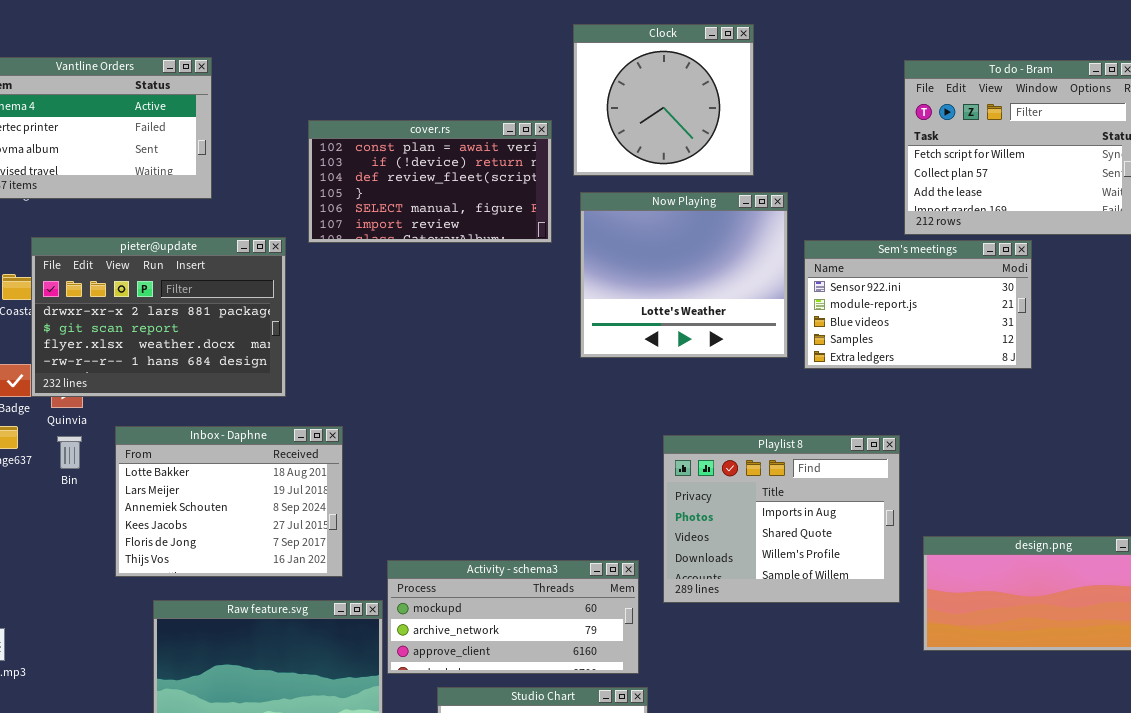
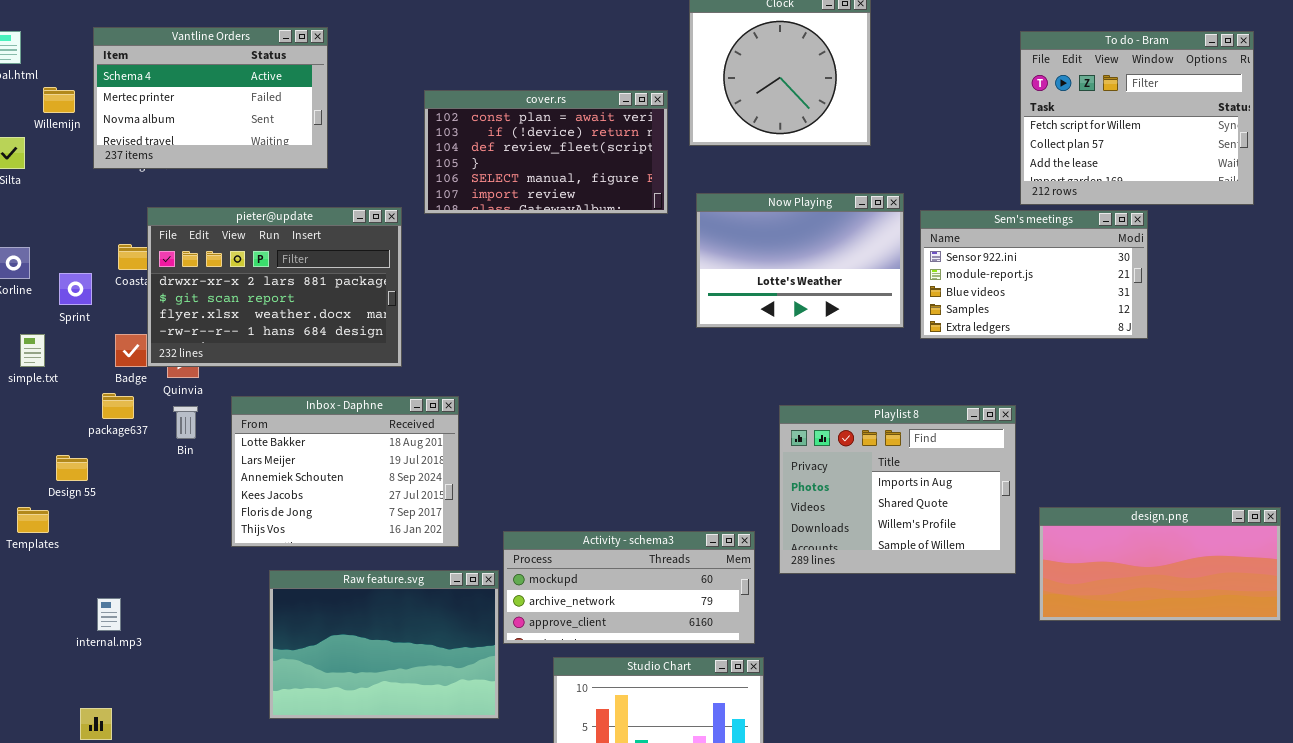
Now Playing: [580,192,788,358] -> [696,193,904,328], resized

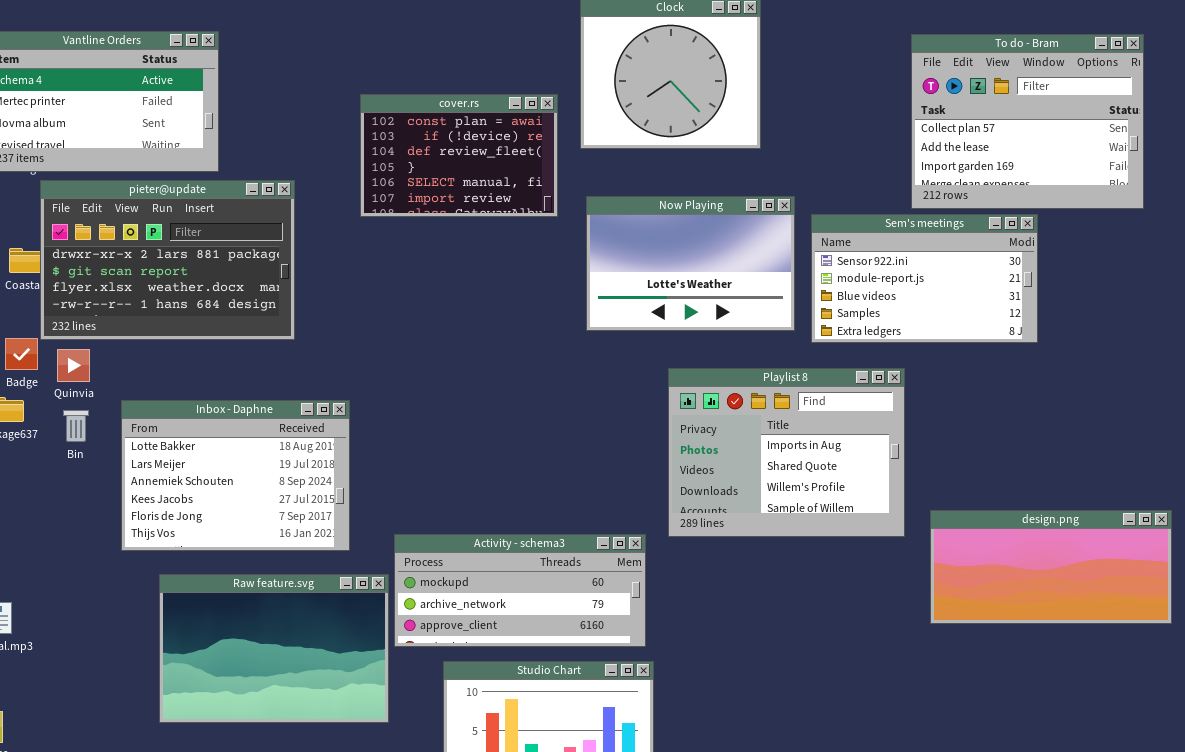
To do - Bram: [1020,31,1254,205] -> [911,34,1144,209], scrolled down 1 row
cover.rs: [424,90,668,214] -> [360,94,558,217], resized
pieter@update: [147,207,402,367] -> [40,180,295,340], moved
Playlist 8: [779,405,1016,574] -> [668,368,905,537], moved

